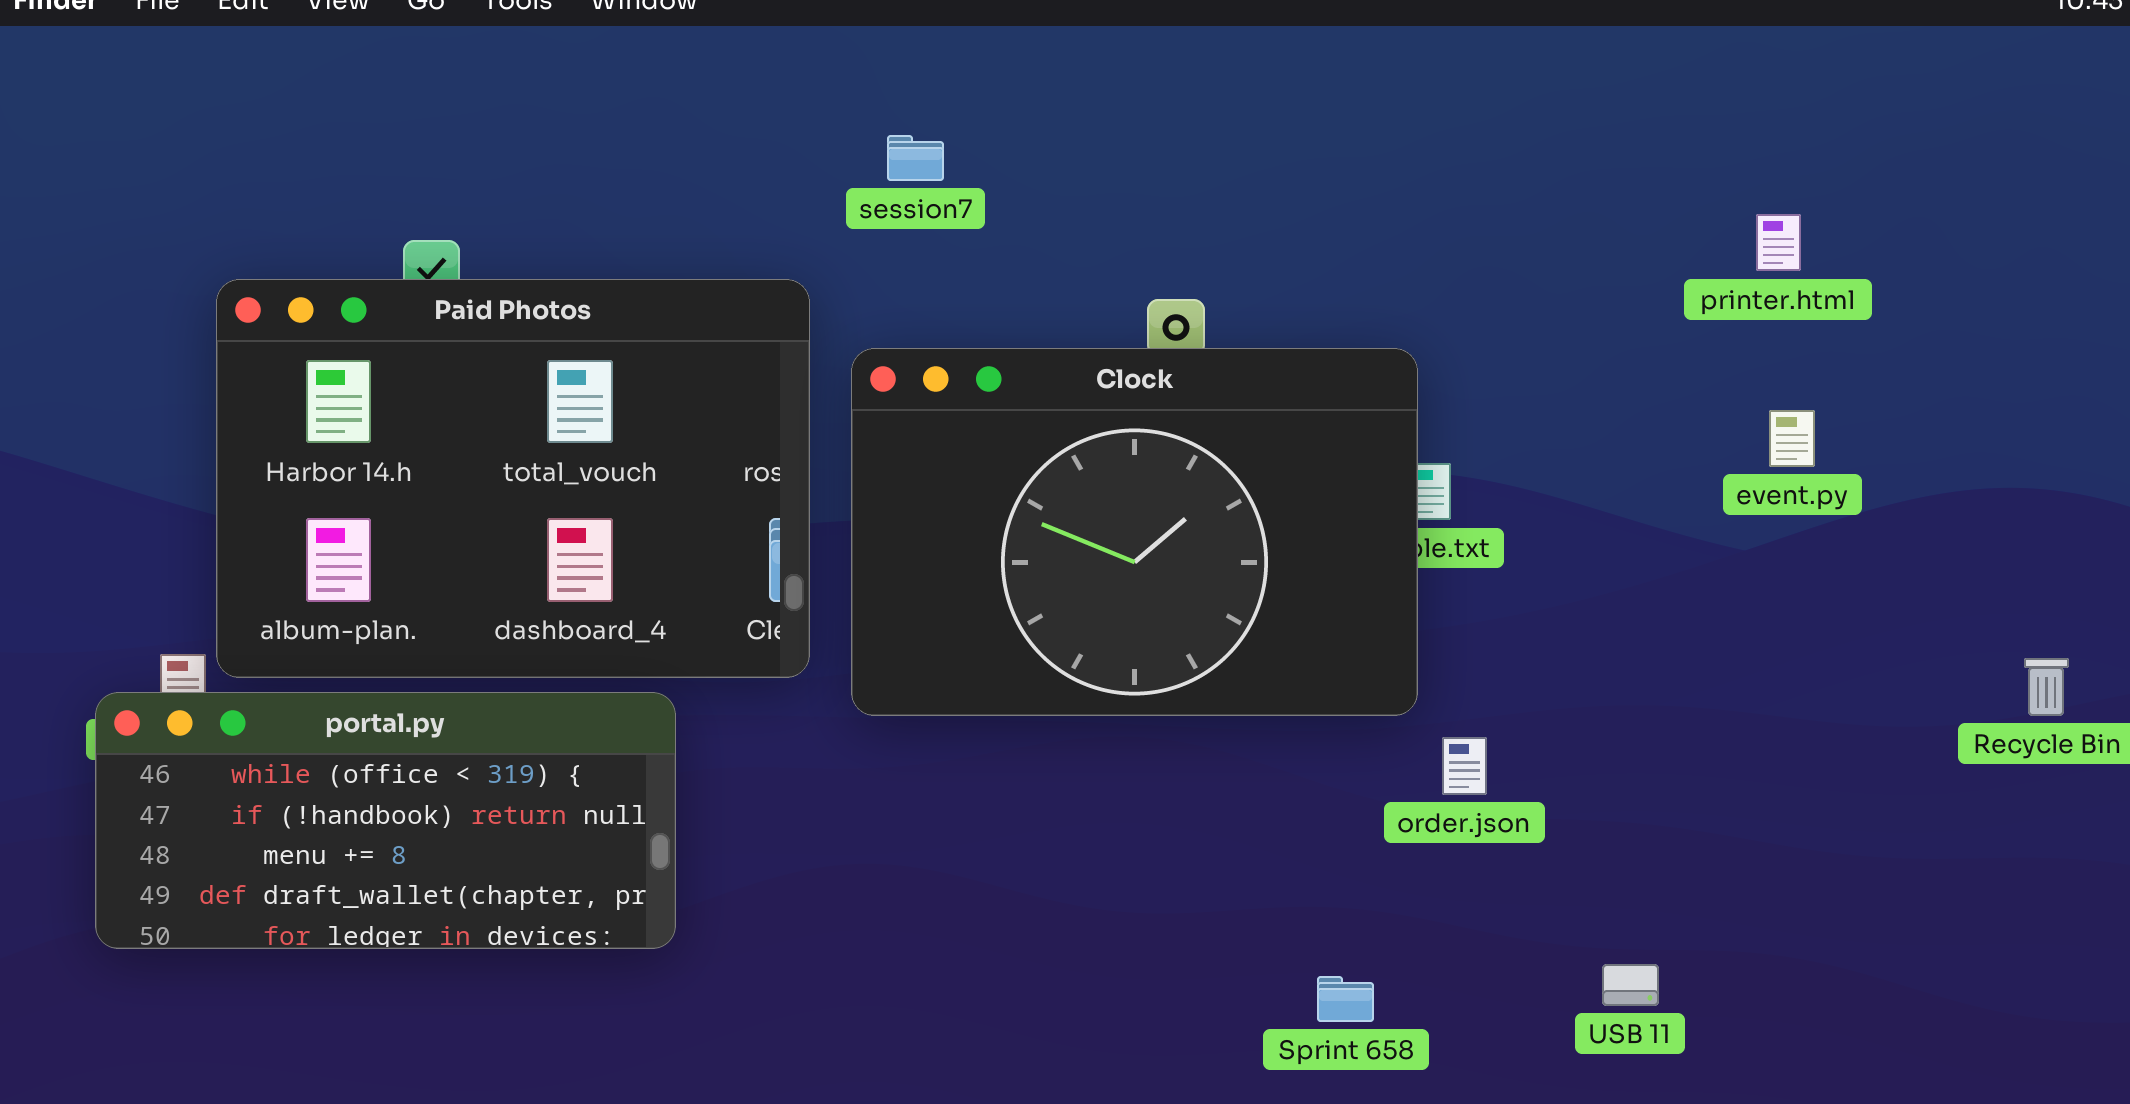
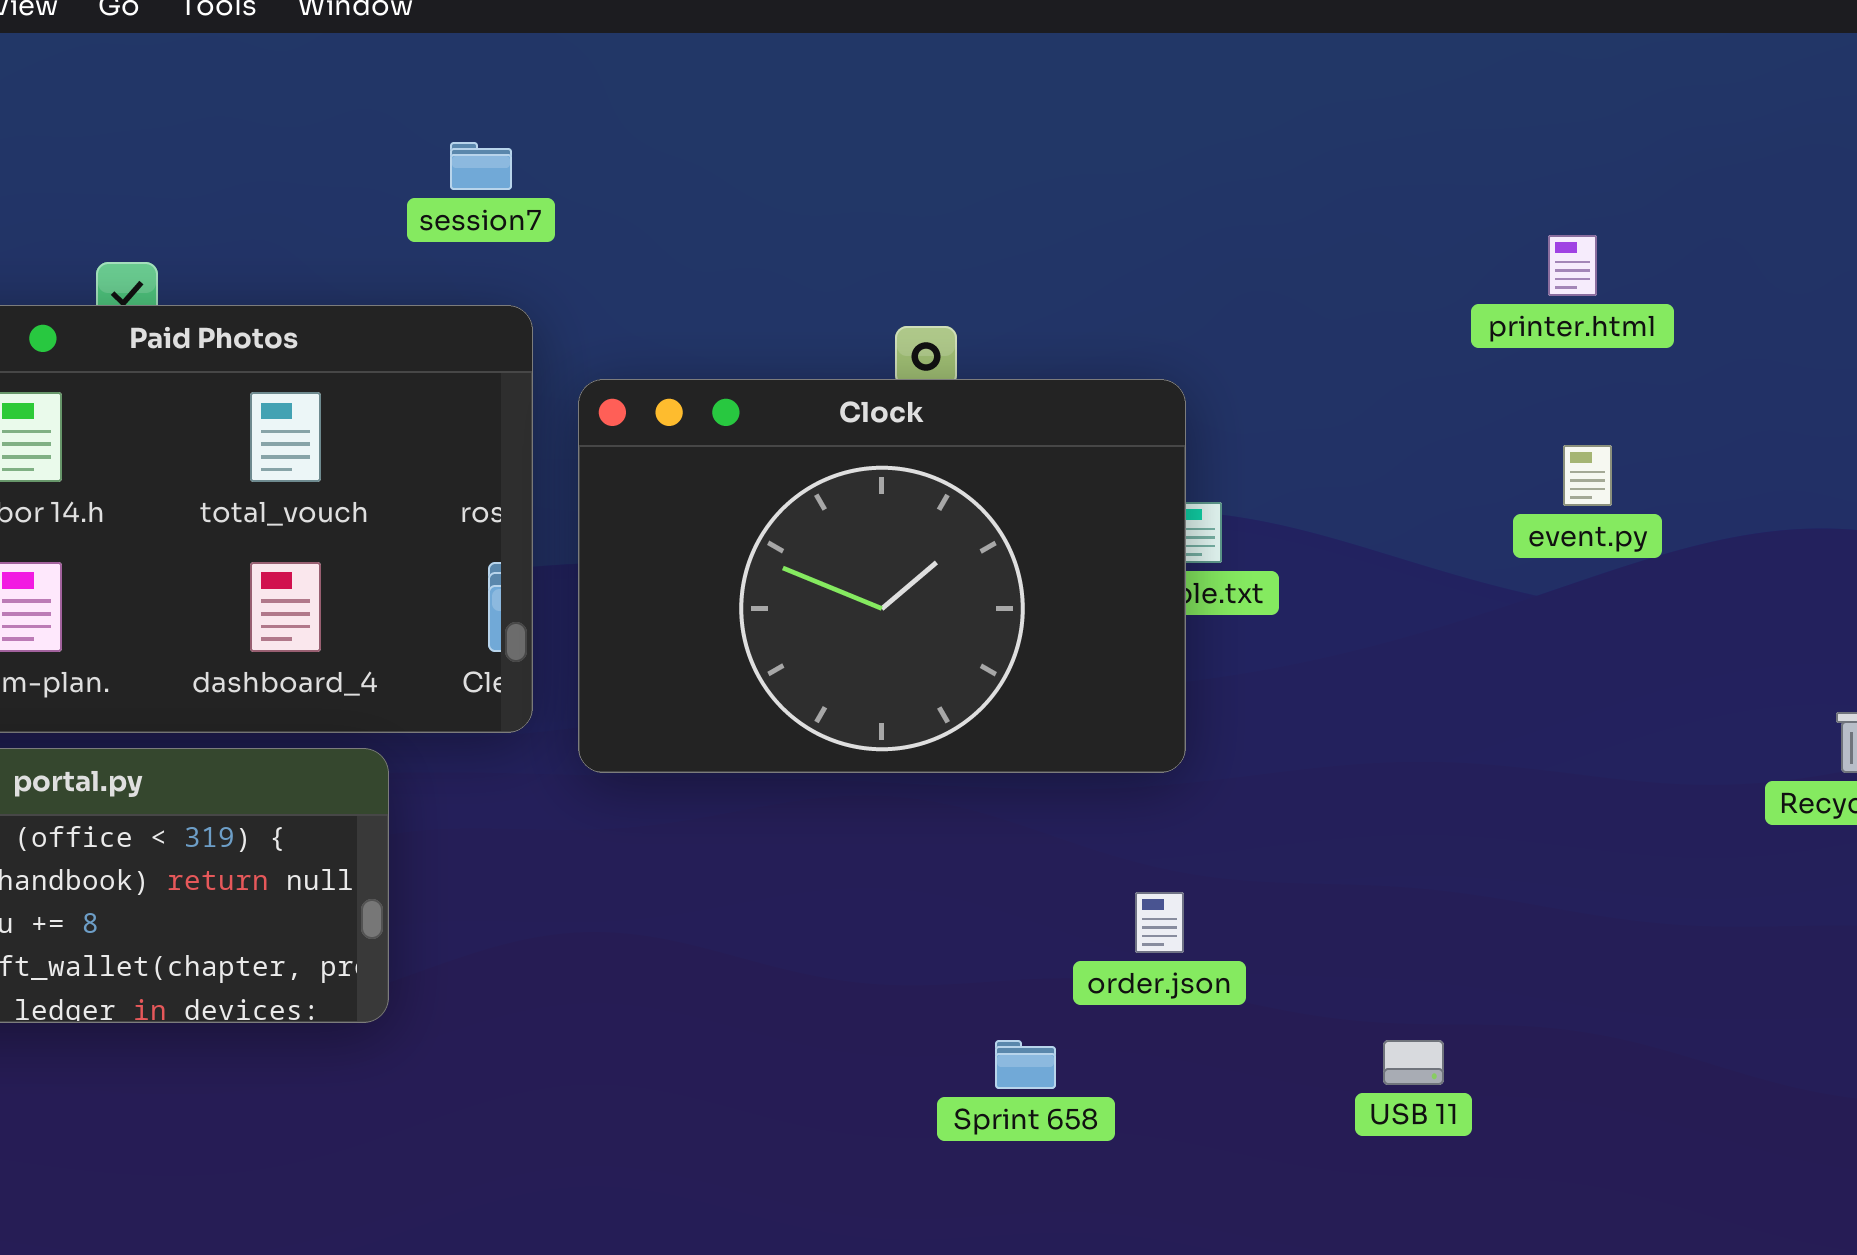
session7: [887,135,944,181] -> [450,142,512,190], moved
order.json: [1442,737,1487,795] -> [1135,892,1184,953], moved
Sprint 658: [1317,976,1374,1022] -> [995,1040,1056,1089], moved

